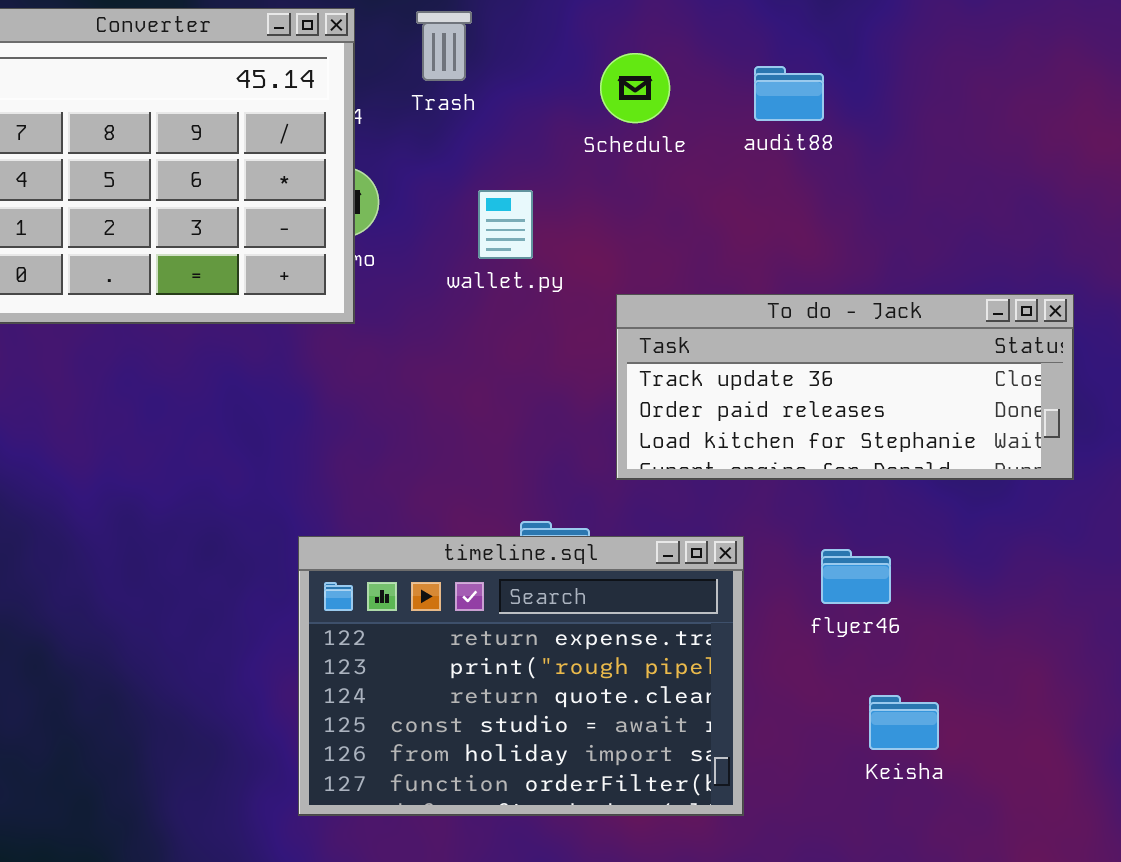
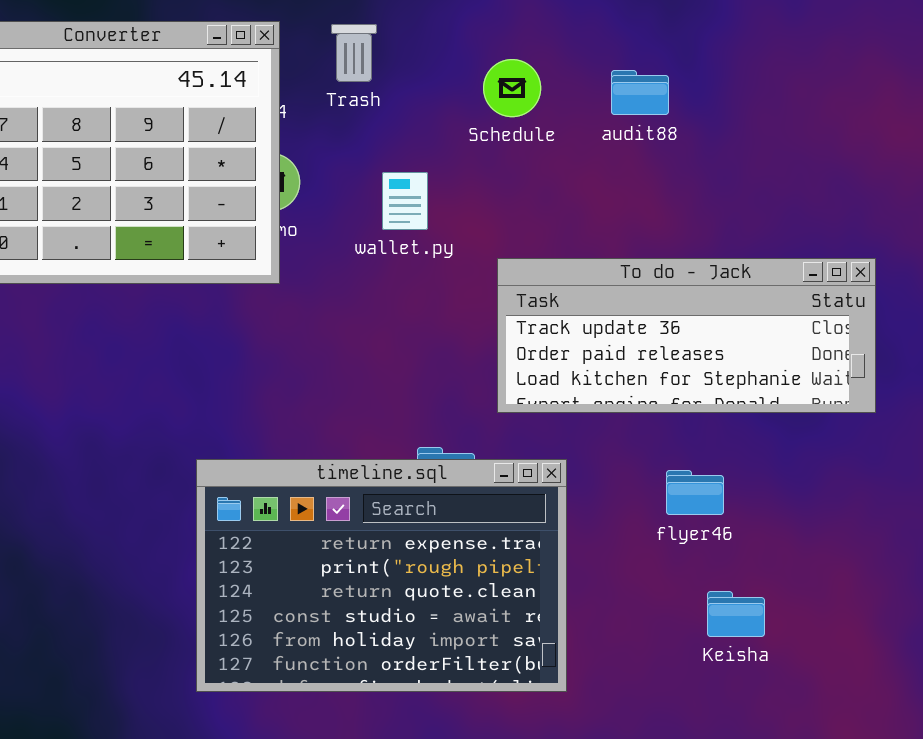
timeline.sql: [298,536,744,816] -> [196,459,567,692], moved

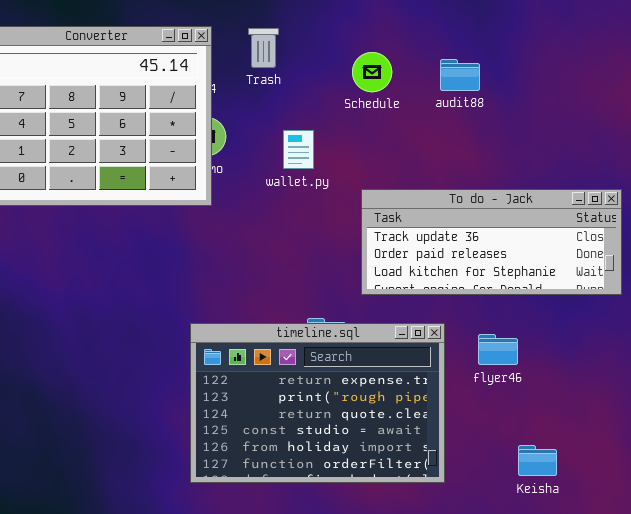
timeline.sql: [196,459,567,692] -> [190,323,445,483], moved
Keisha: [707,591,765,637] -> [518,445,557,476], moved

